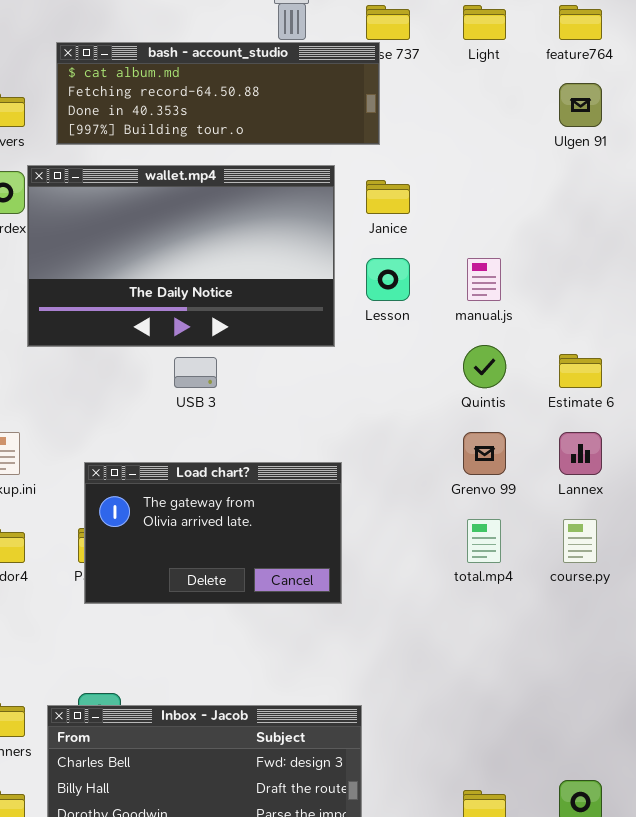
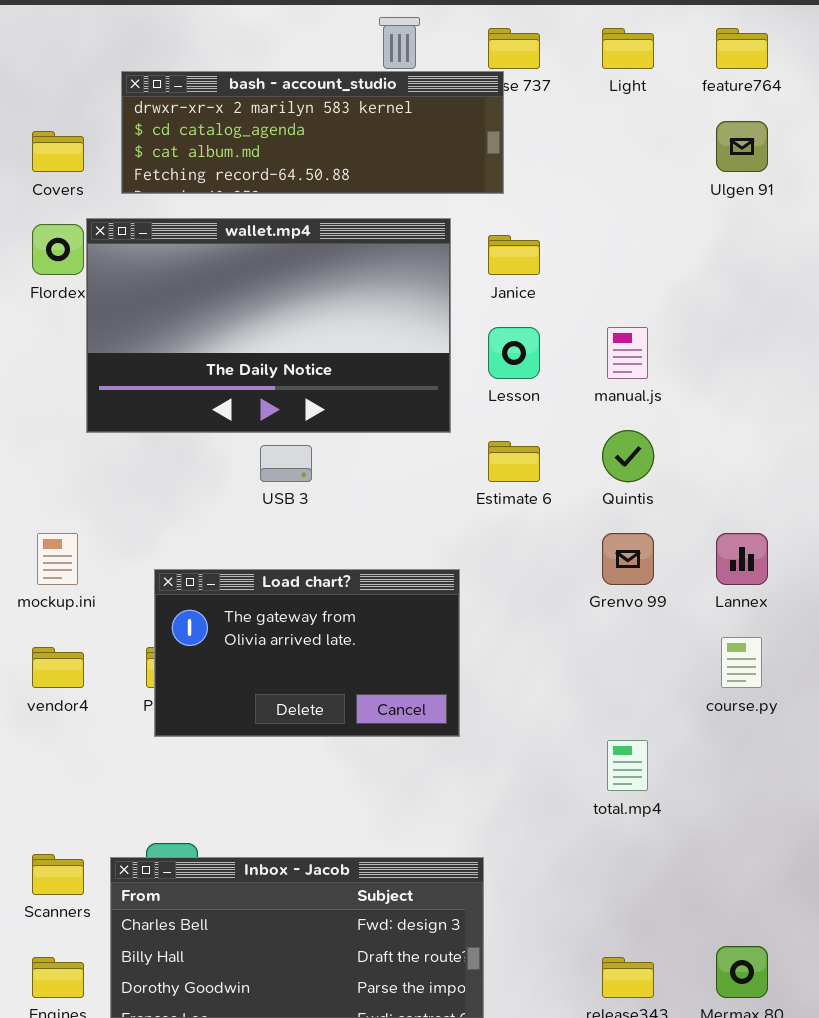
bash - account_studio: [56,42,380,145] -> [121,71,504,194], scrolled up 2 rows
Estimate 6: [559,354,602,388] -> [488,441,540,482], moved
total.mp4: [467,519,501,563] -> [607,740,648,791], moved

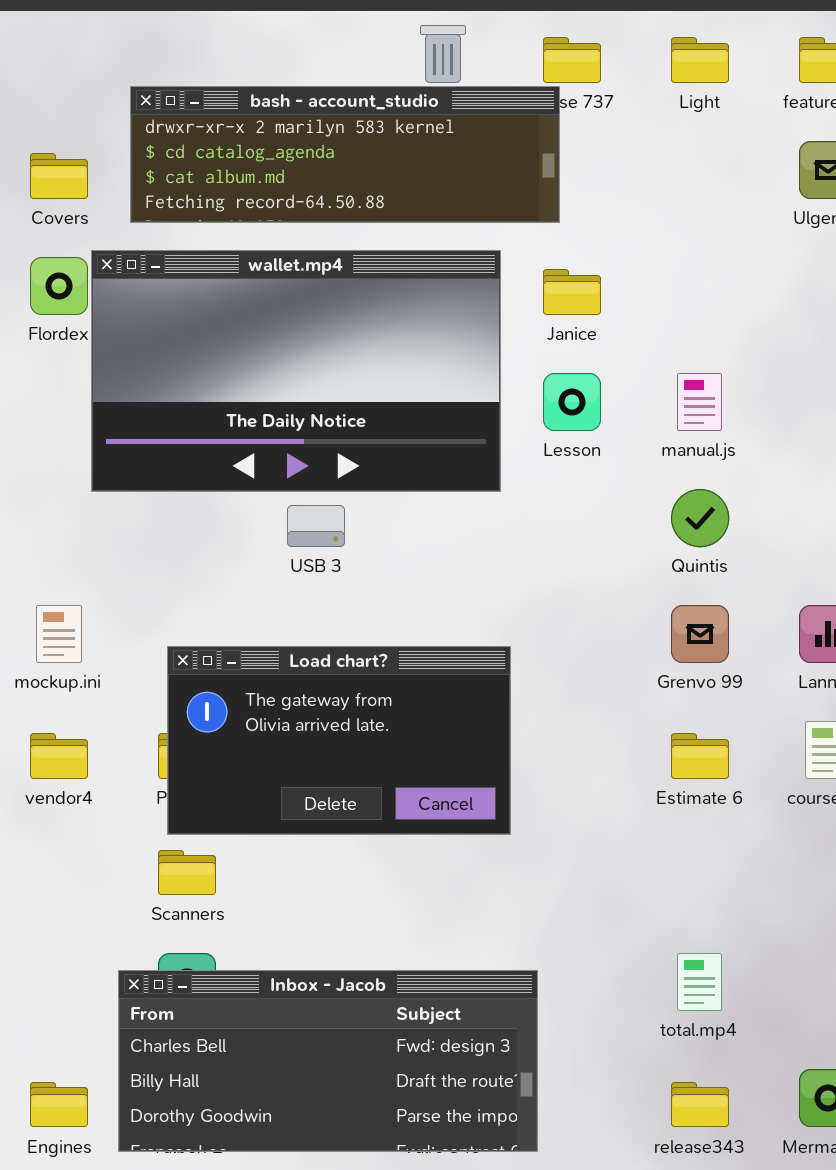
Estimate 6: [488,441,540,482] -> [671,733,729,779], moved
total.mp4: [607,740,648,791] -> [677,953,722,1011], moved
Scanners: [32,854,84,895] -> [158,850,216,895], moved

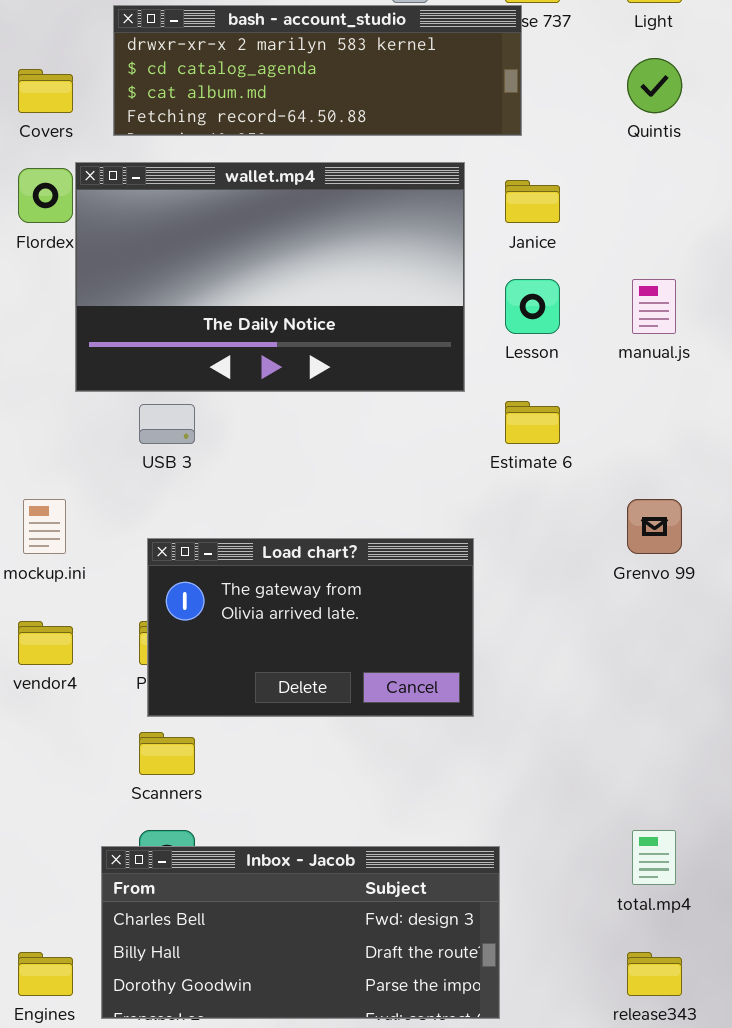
Quintis: [671,489,729,547] -> [627,58,682,113], moved
USB 3: [287,505,345,547] -> [139,404,195,444], moved
Estimate 6: [671,733,729,779] -> [505,401,560,444], moved

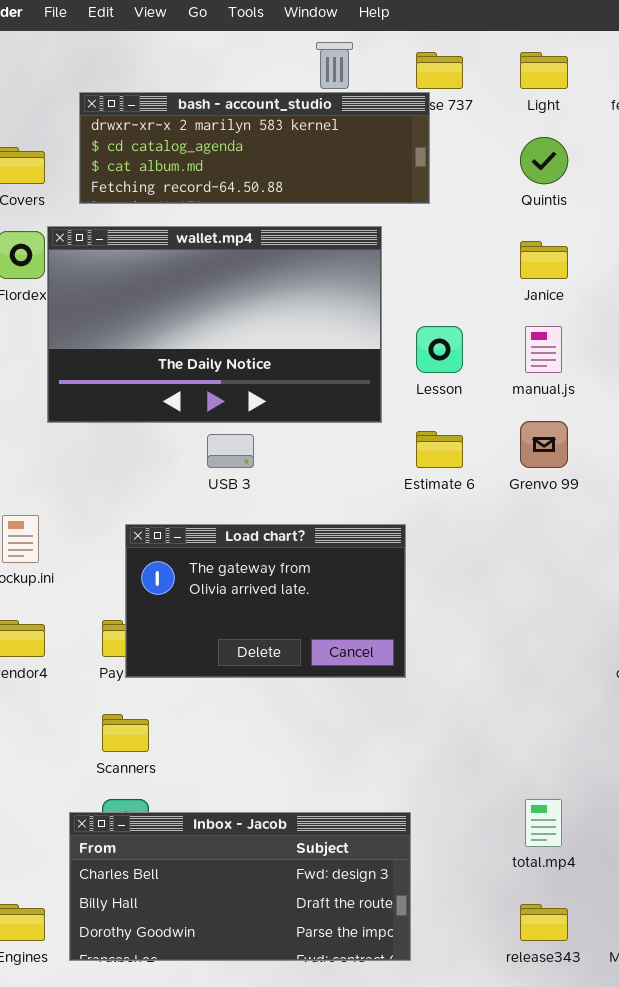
Janice: [505,180,560,223] -> [520,241,568,279], moved
USB 3: [139,404,195,444] -> [207,434,254,468], moved
Grenvo 99: [627,499,682,554] -> [520,421,568,468], moved
Load chart?: [147,538,474,717] -> [125,524,406,678], moved

